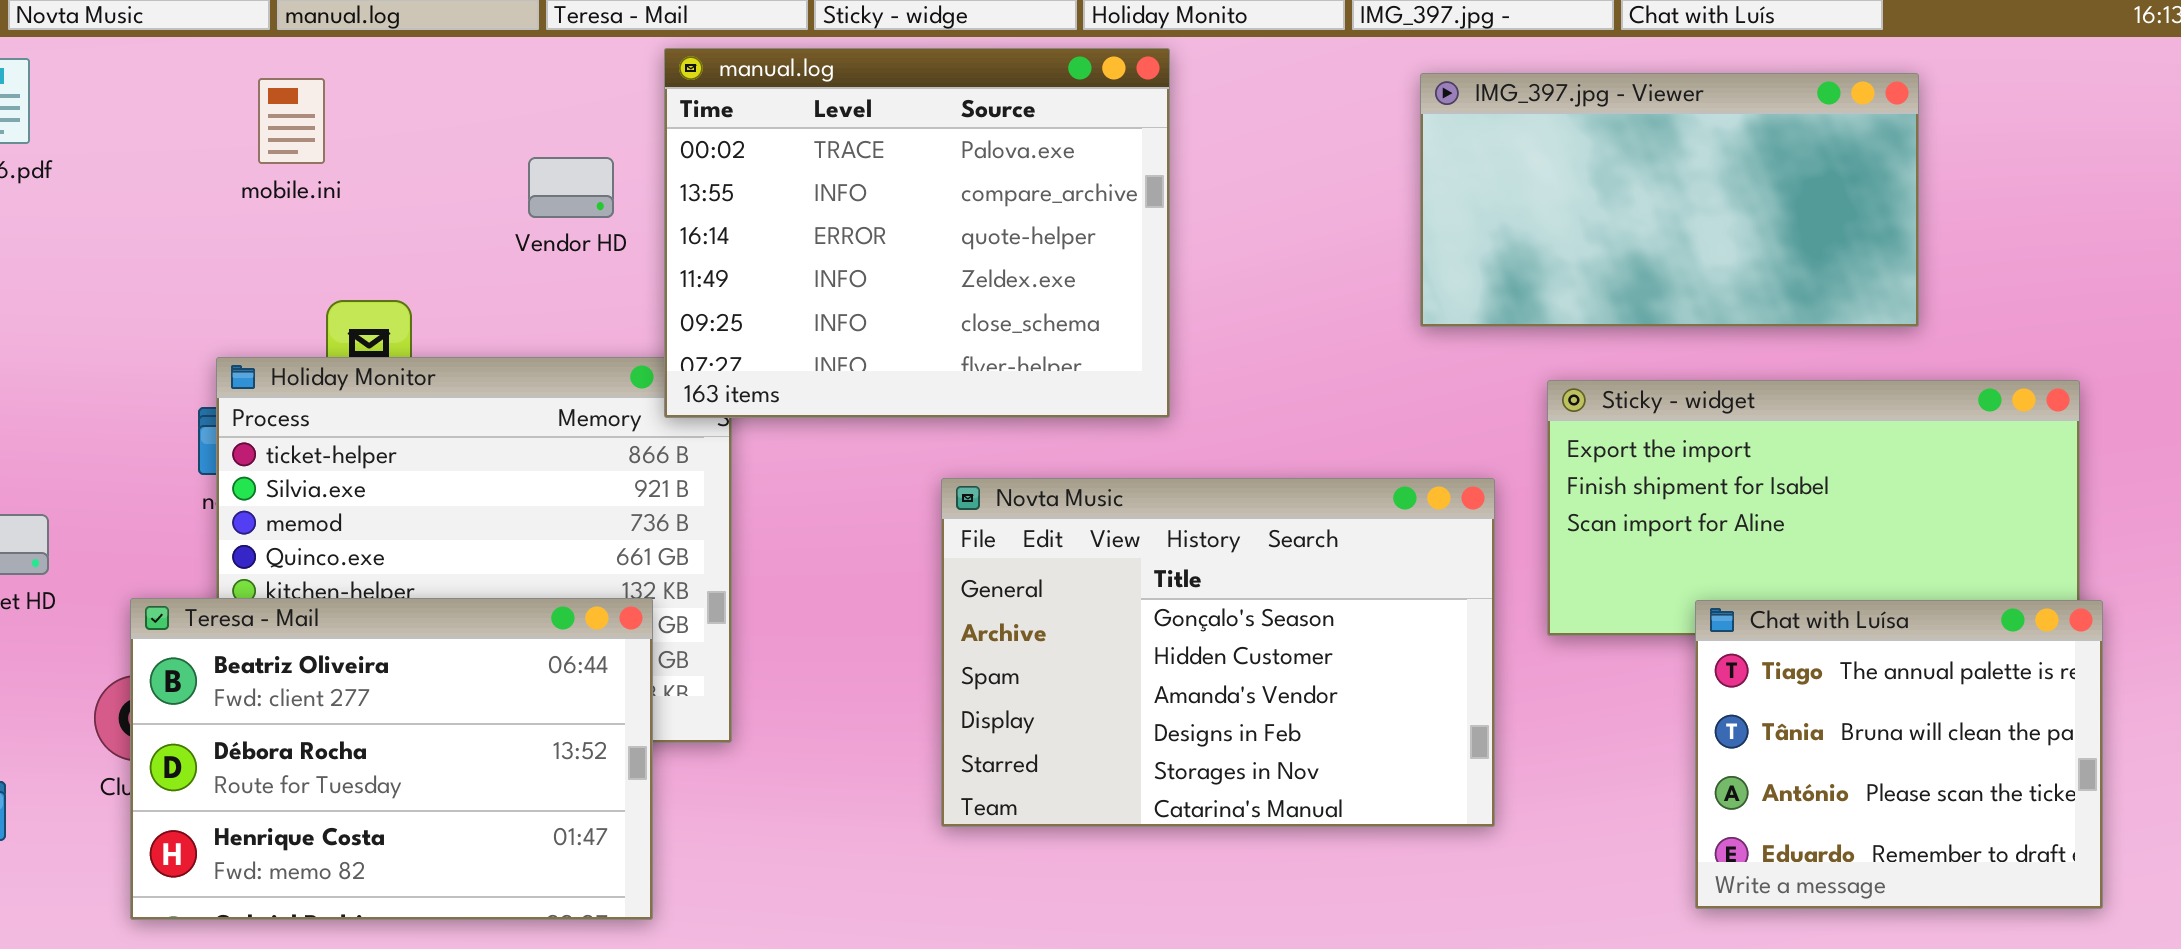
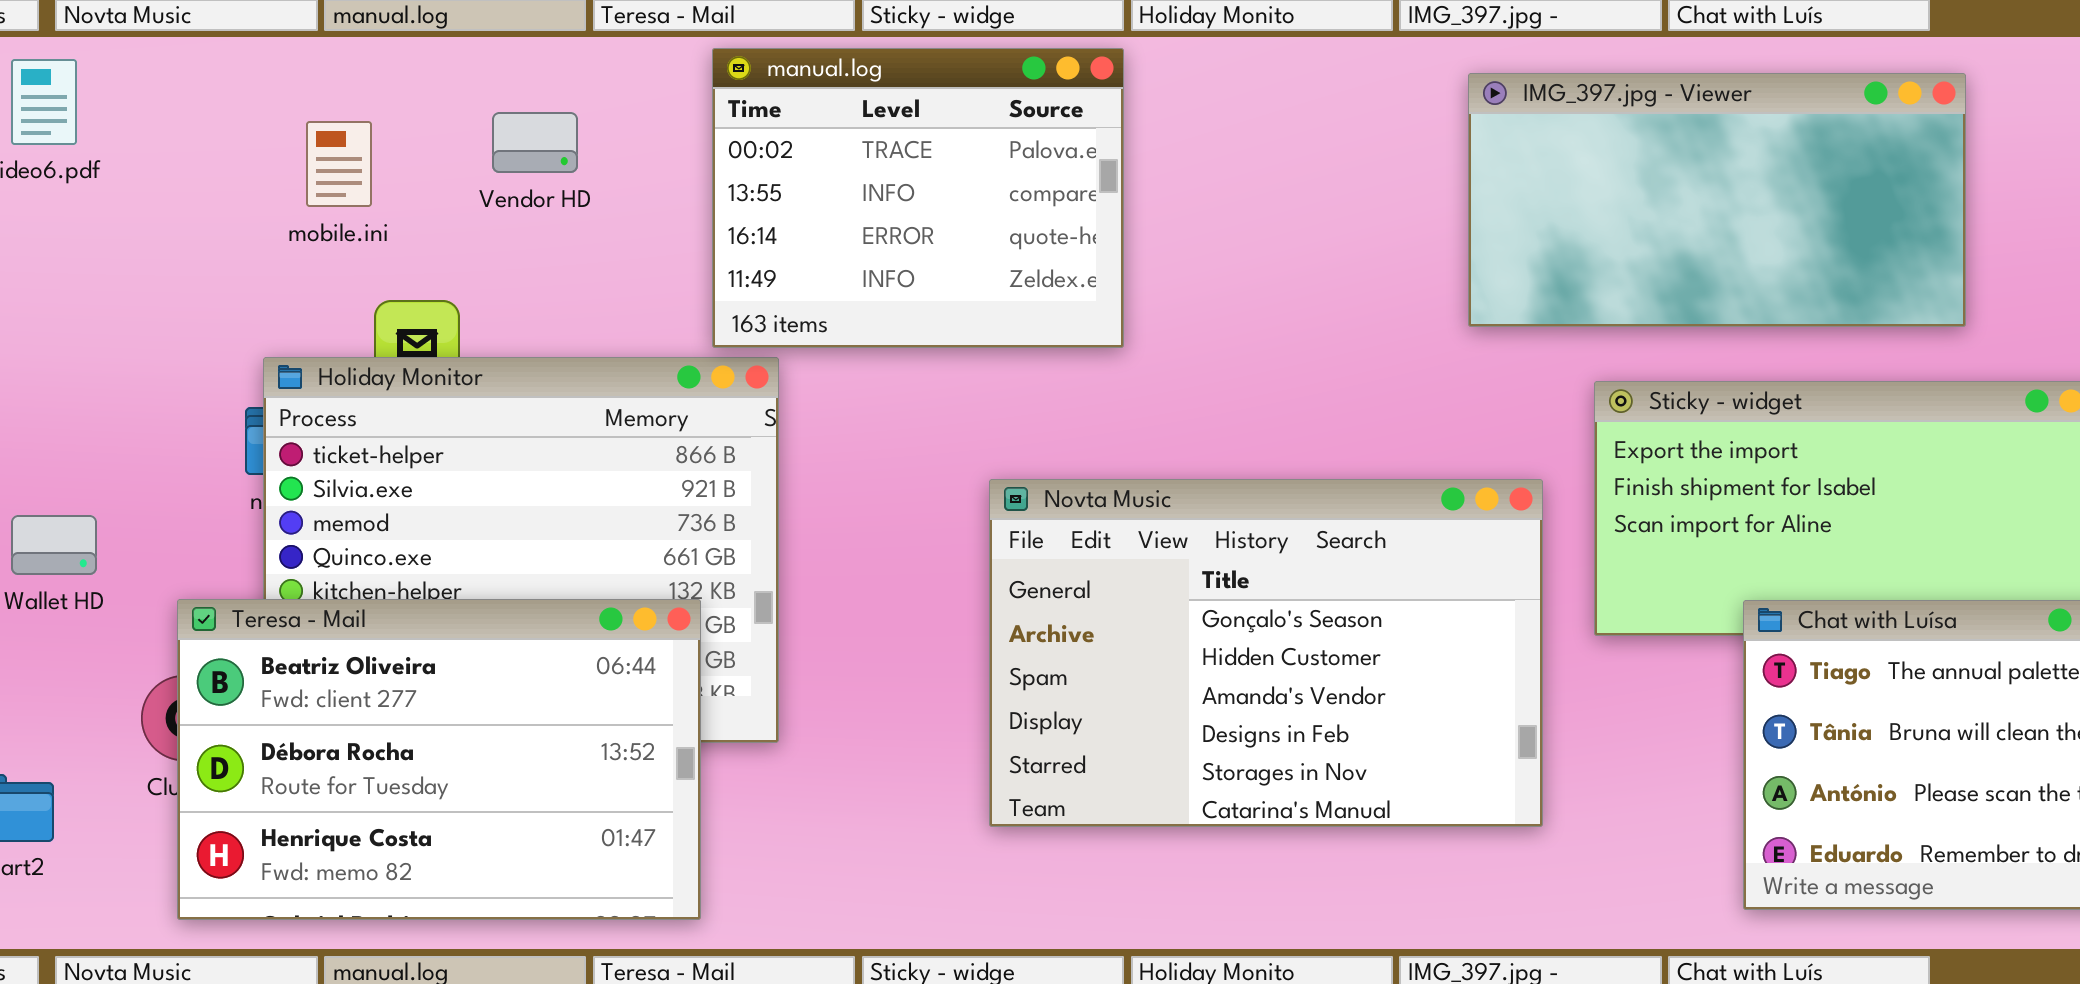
manual.log: [664,48,1170,418] -> [712,48,1124,348], resized
mobile.ini: [258,78,325,164] -> [306,121,372,207], moved
Vendor HD: [528,157,614,218] -> [492,112,578,173], moved

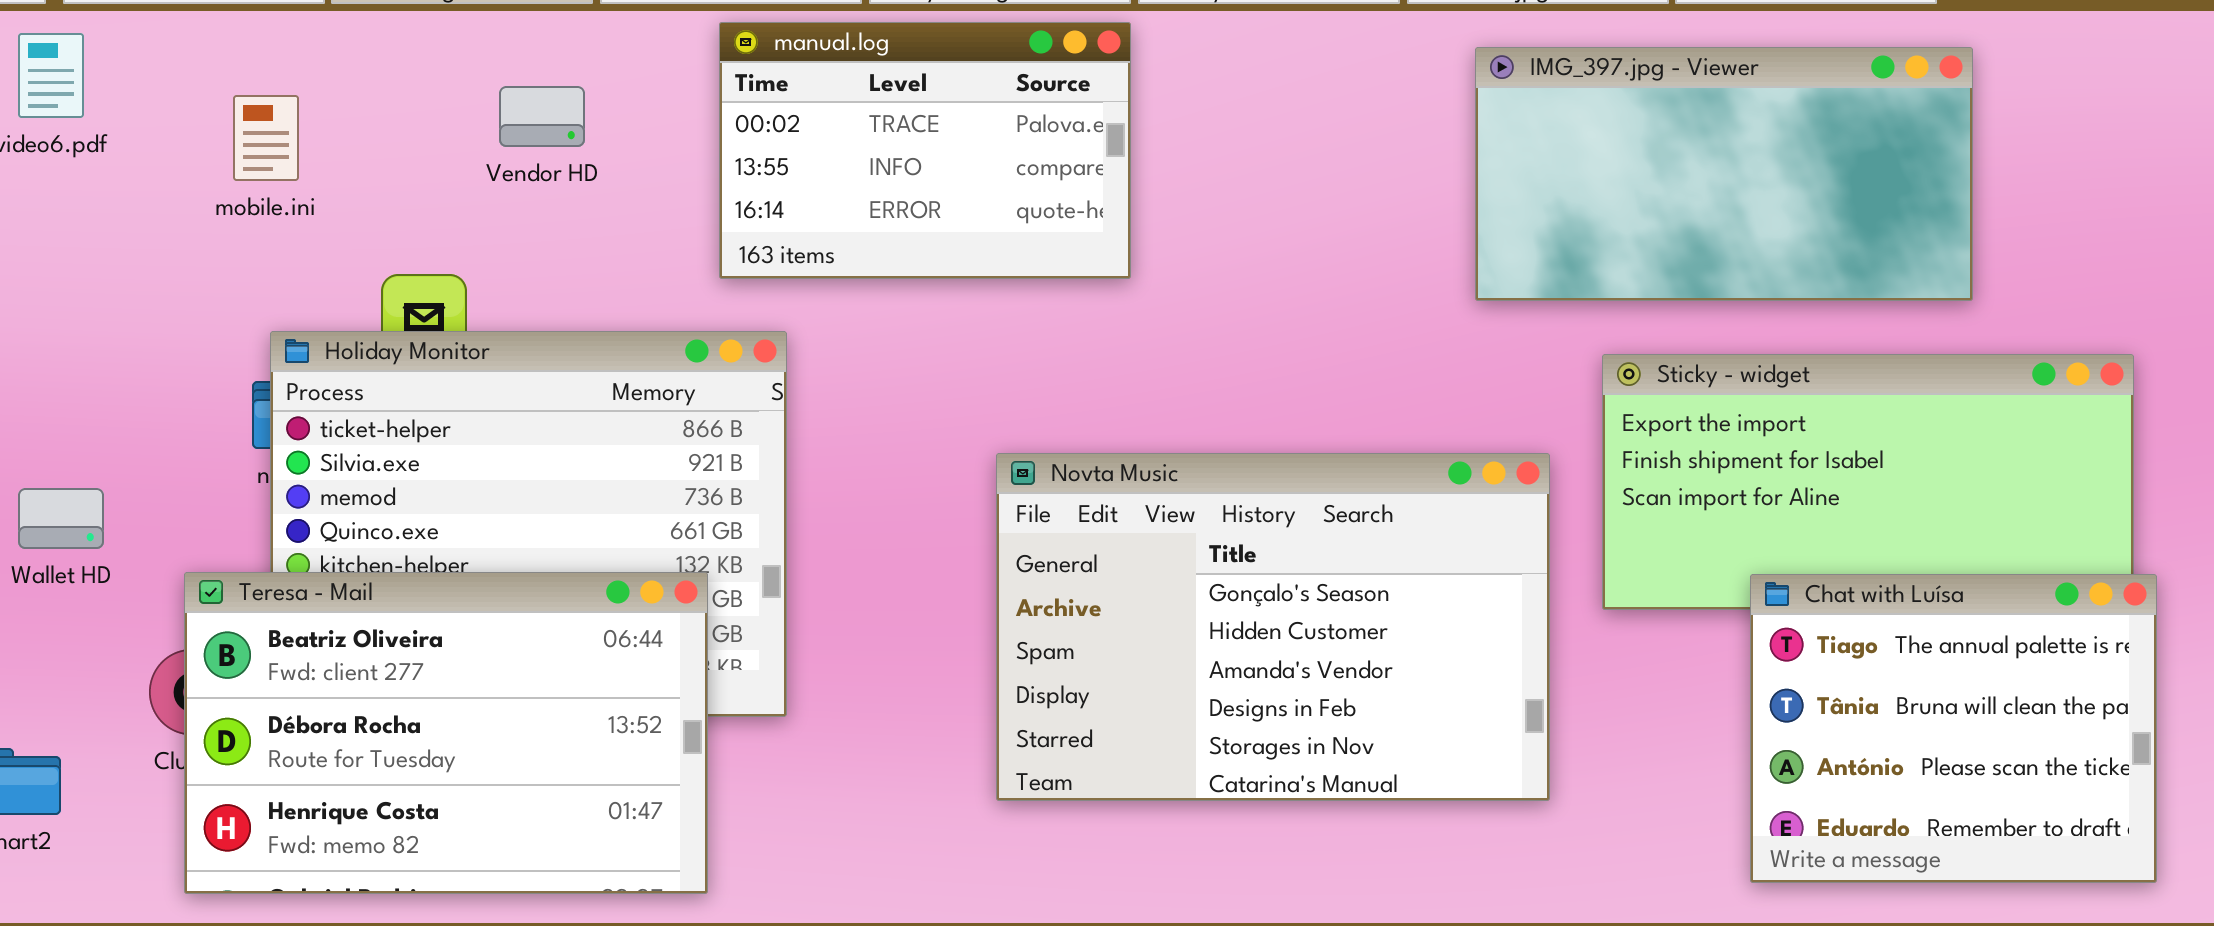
manual.log: [712,48,1124,348] -> [719,22,1131,279], resized
mobile.ini: [306,121,372,207] -> [233,95,299,181], moved

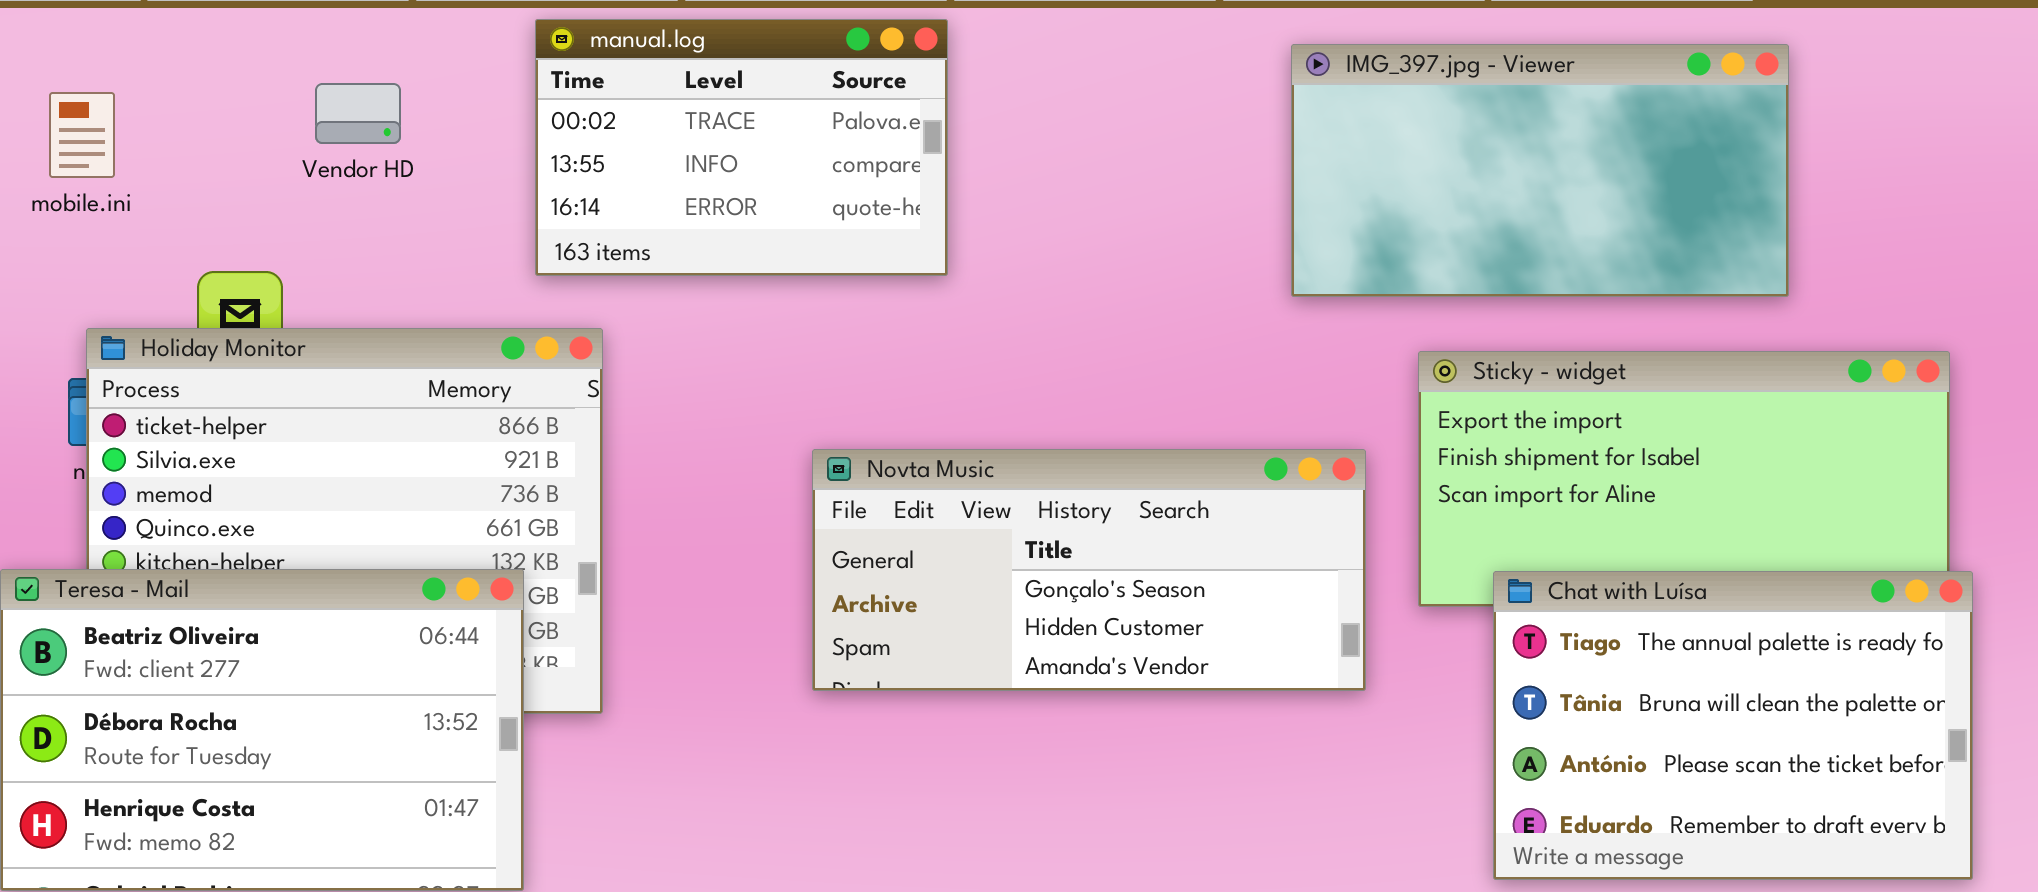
Novta Music: [996,453,1550,801] -> [812,449,1366,691], resized
Chat with Luísa: [1750,574,2157,883] -> [1493,571,1973,880], resized

